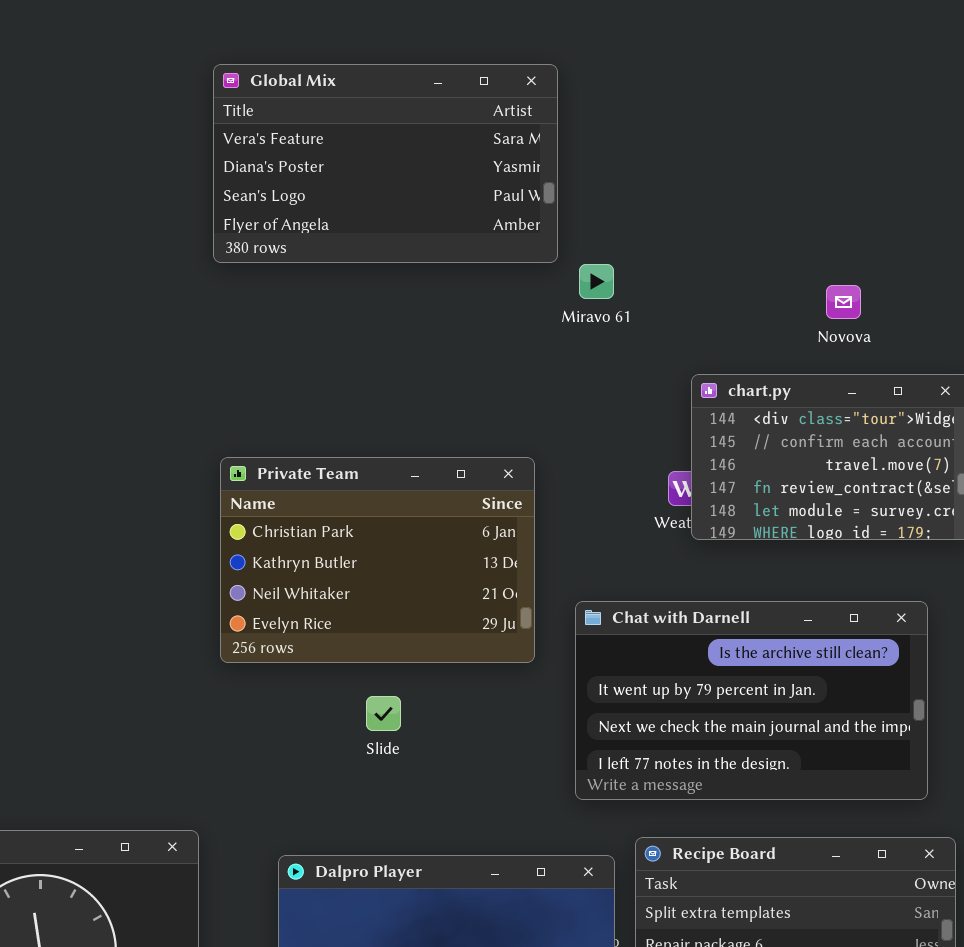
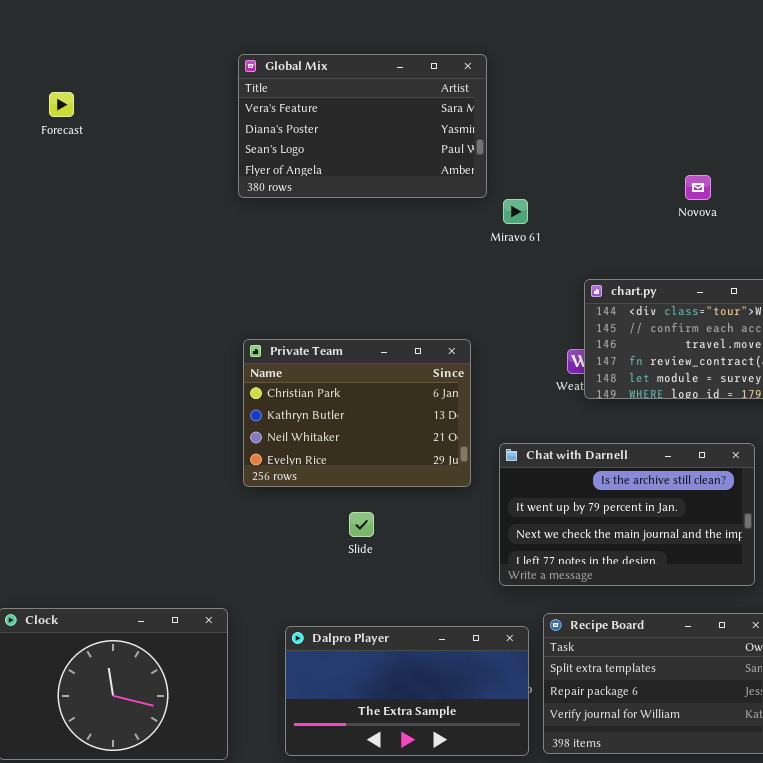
Novova: [826,285,861,319] -> [685,175,711,200], moved

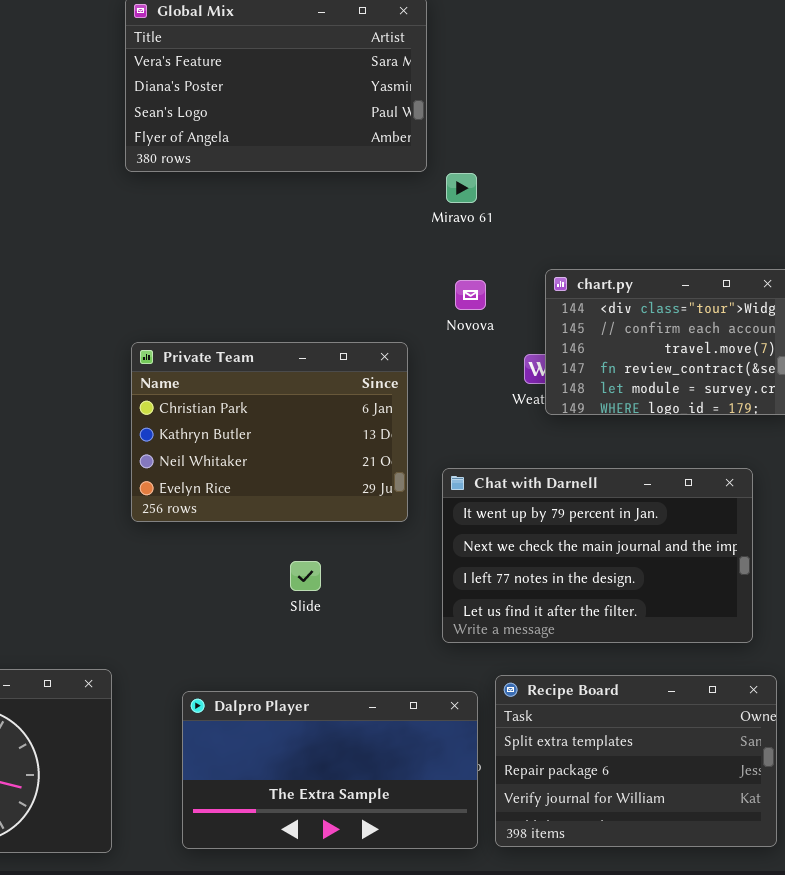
Novova: [685,175,711,200] -> [455,280,486,310], moved
Chat with Darnell: [499,443,755,586] -> [442,468,753,643], scrolled down 1 row
Slide: [349,512,374,537] -> [290,561,321,591], moved

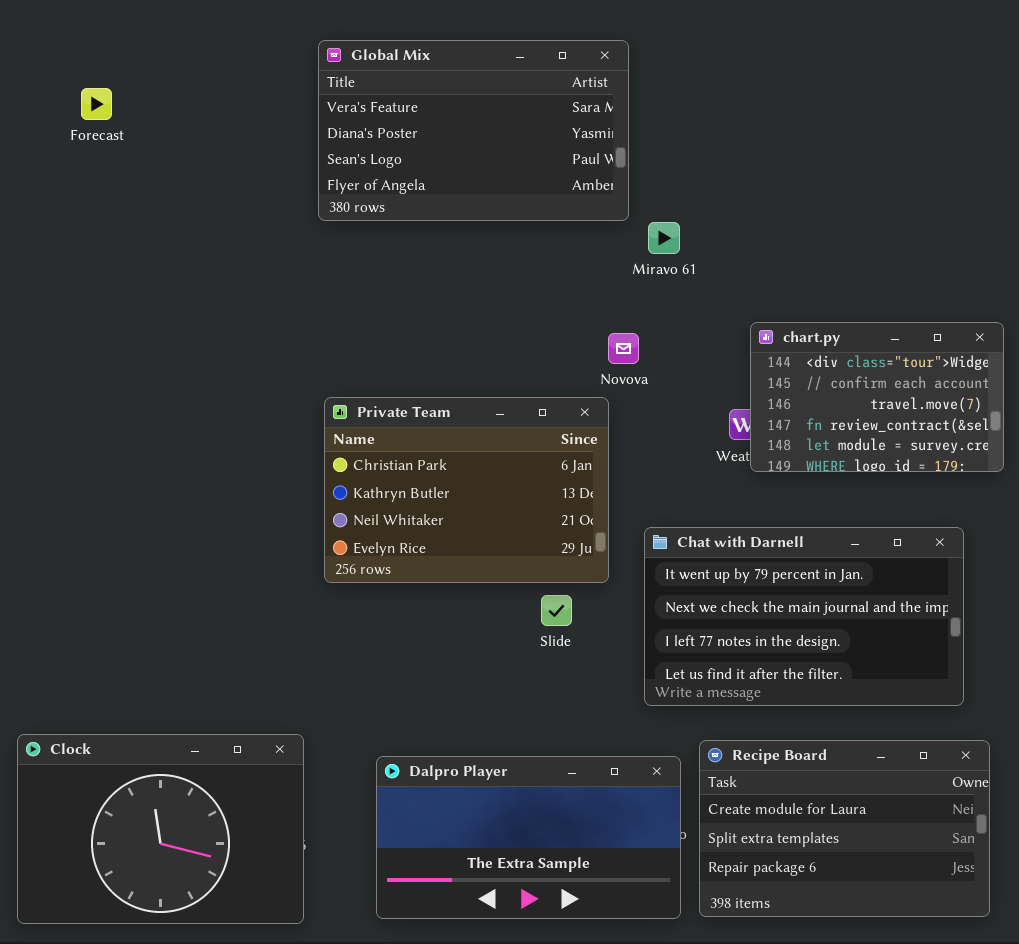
Novova: [455,280,486,310] -> [608,333,639,364], moved
Slide: [290,561,321,591] -> [541,595,572,626], moved
Recipe Board: [495,675,777,847] -> [699,740,990,917], scrolled up 1 row

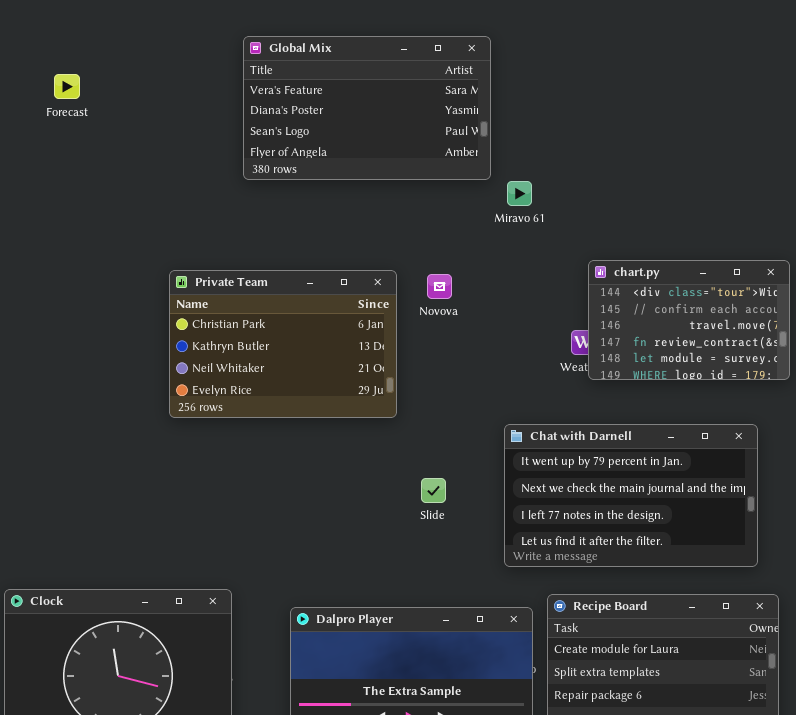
Novova: [608,333,639,364] -> [427,274,452,299], moved
Private Team: [324,397,609,583] -> [169,270,397,418], moved

